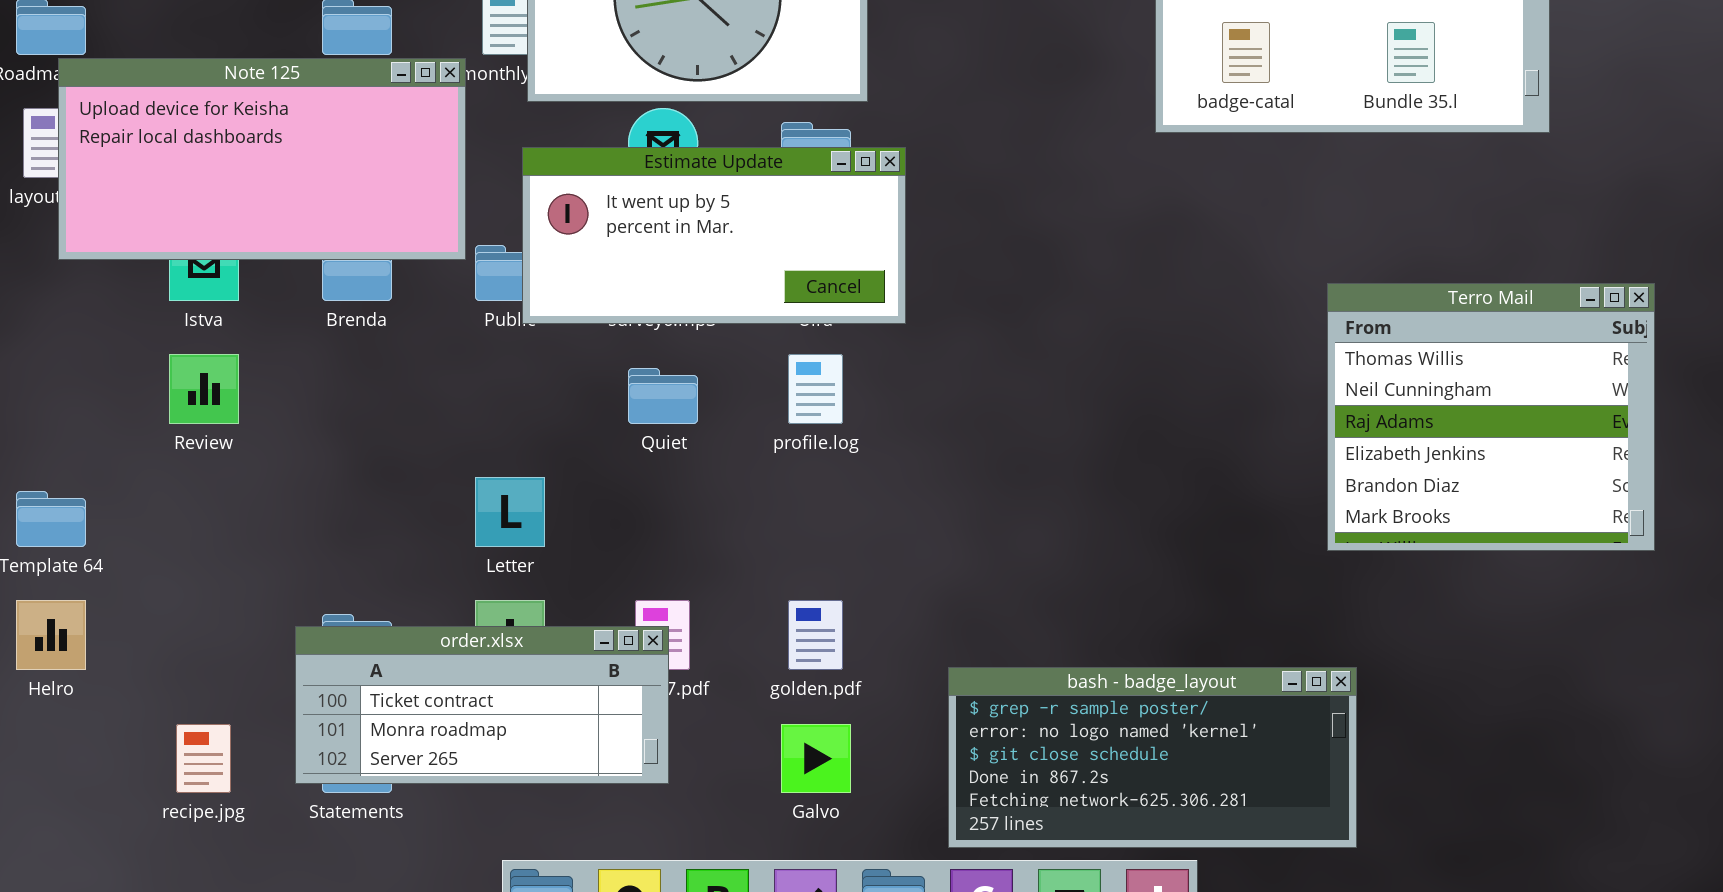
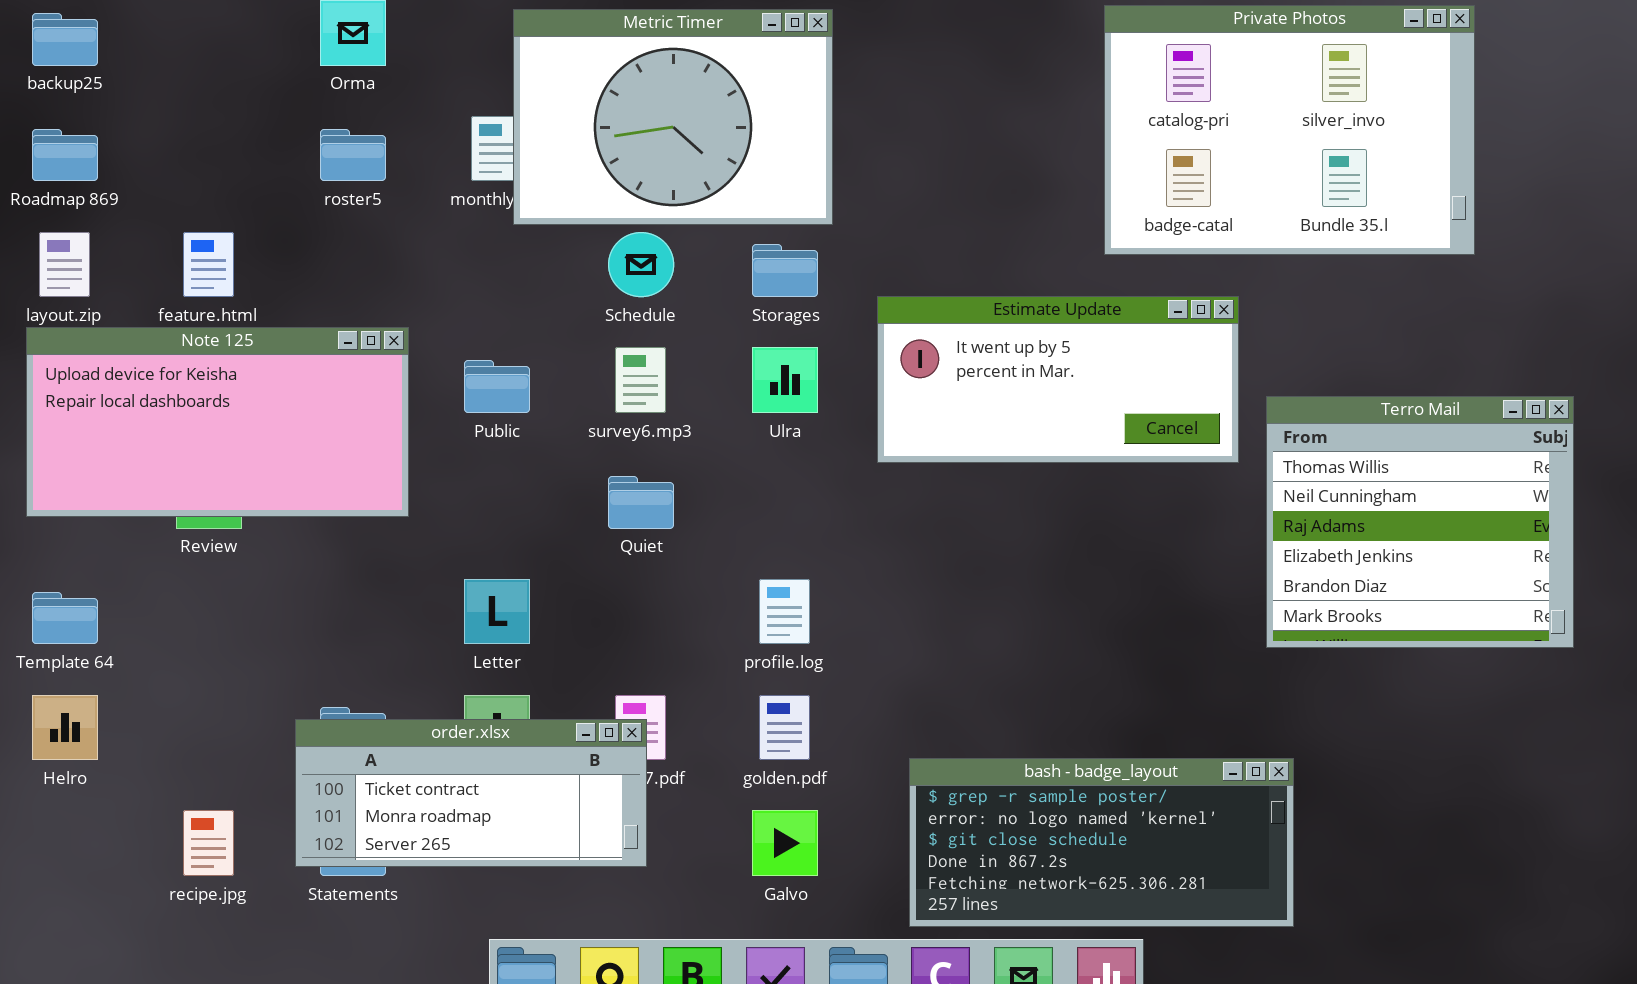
Note 125: [58,58,466,260] -> [26,327,409,517], moved
Estimate Update: [522,147,906,324] -> [877,296,1239,463], moved
profile.log: [788,354,843,424] -> [759,579,810,644], moved

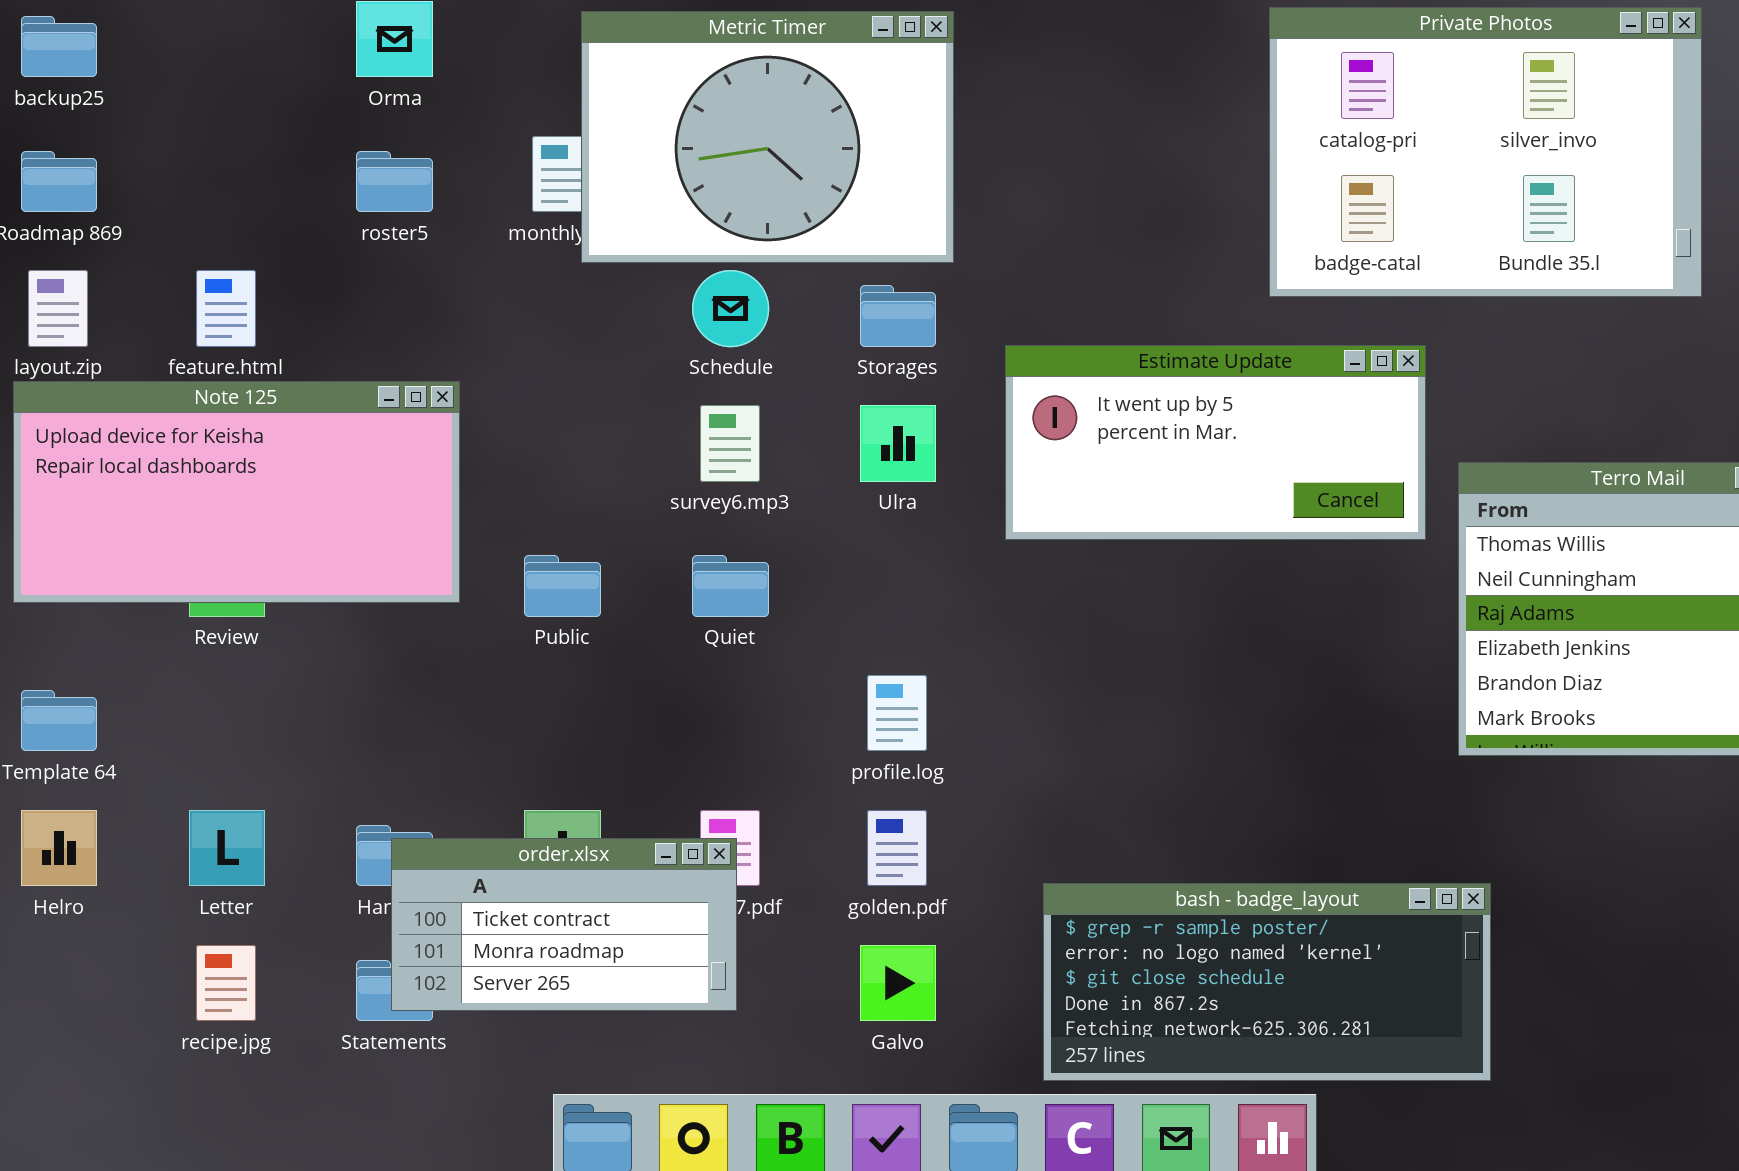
Public: [464,360,530,413] -> [524,555,601,617], moved
Letter: [464,579,530,644] -> [189,810,265,886], moved
order.xlsx: [295,719,647,867] -> [391,838,737,1011], resized

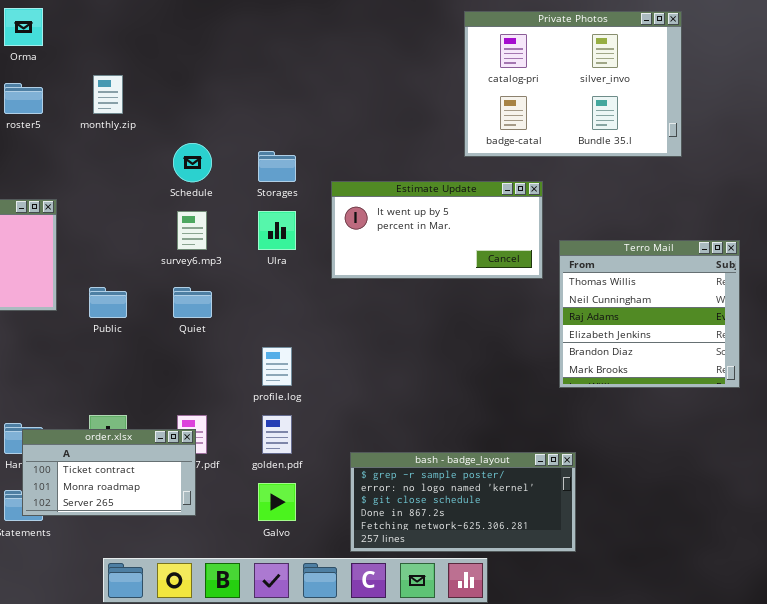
Metric Timer: [581,11,954,263] -> none, closed

